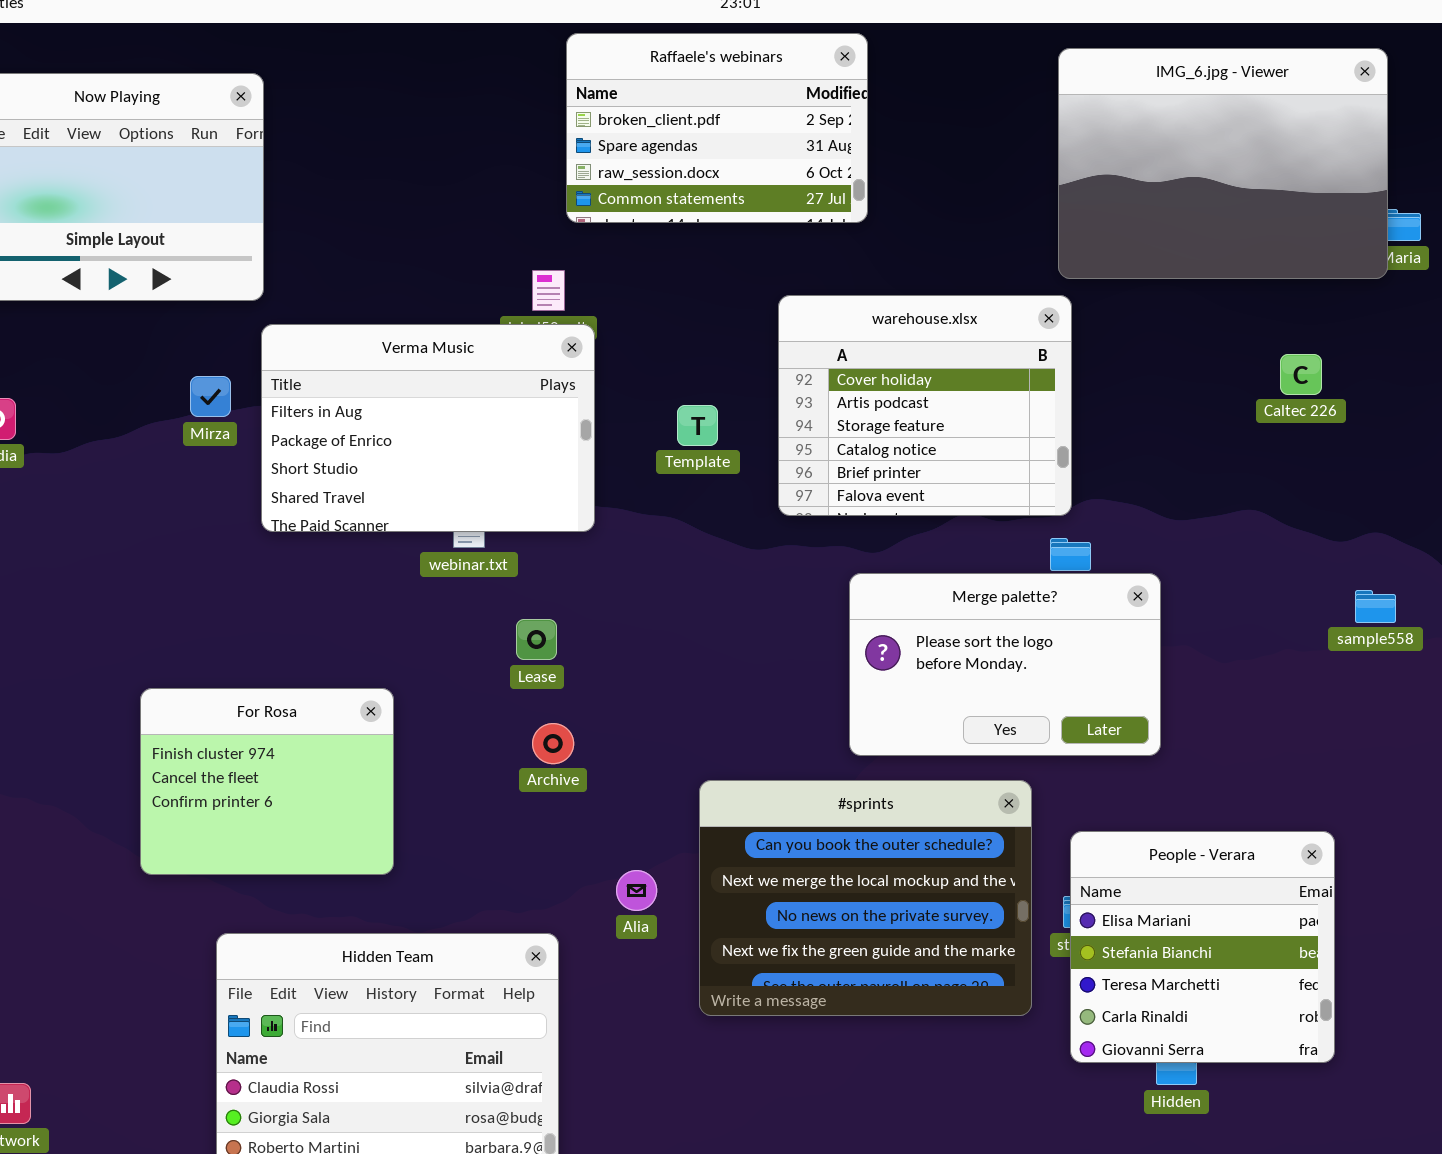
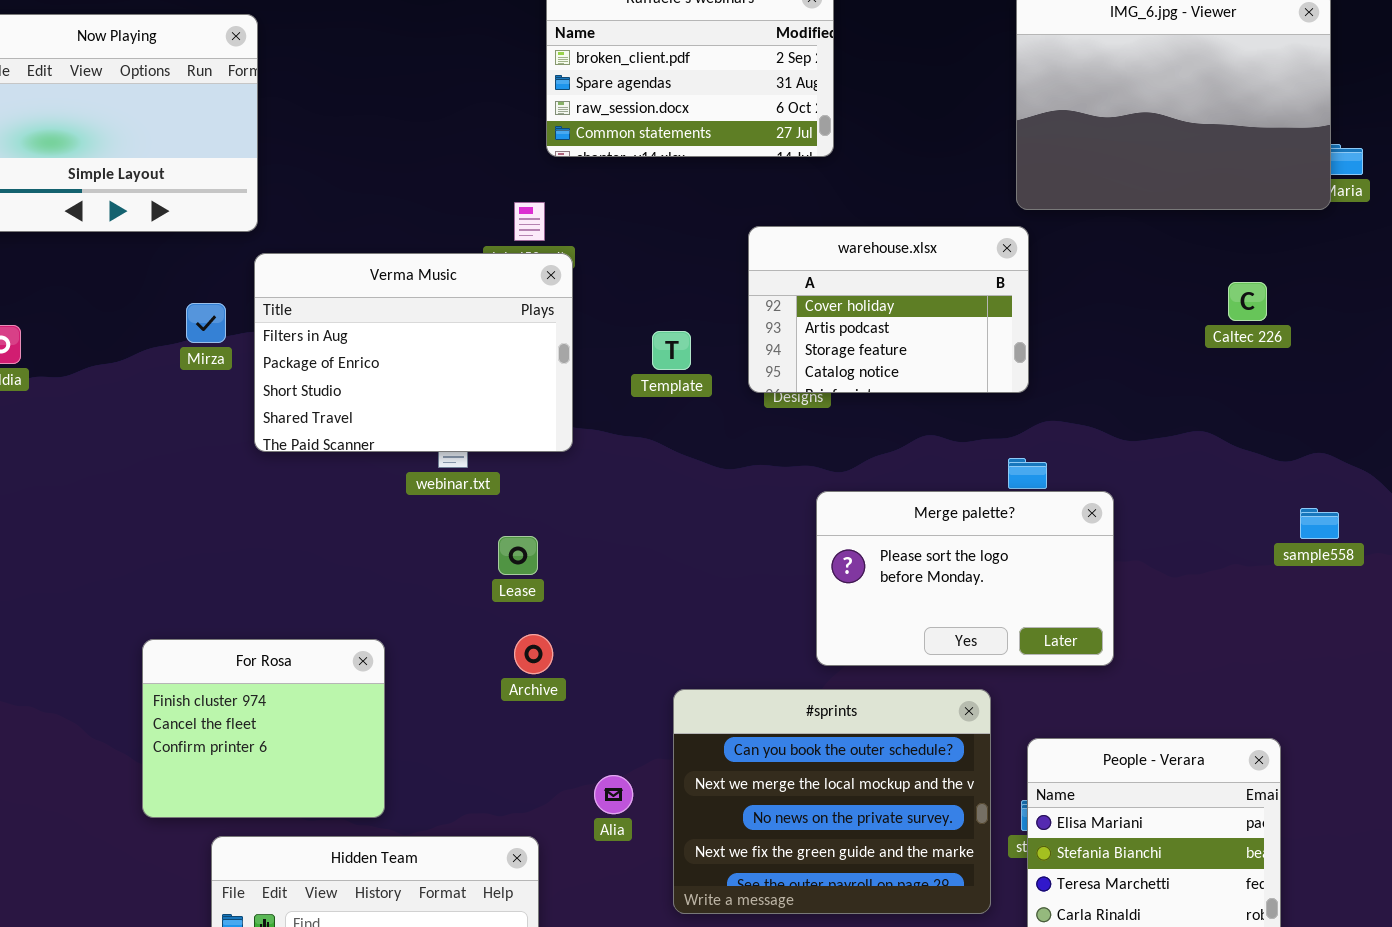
warehouse.xlsx: [778,295,1072,516] -> [748,226,1029,393], resized
For Rosa: [140,688,394,875] -> [142,639,385,818], moved

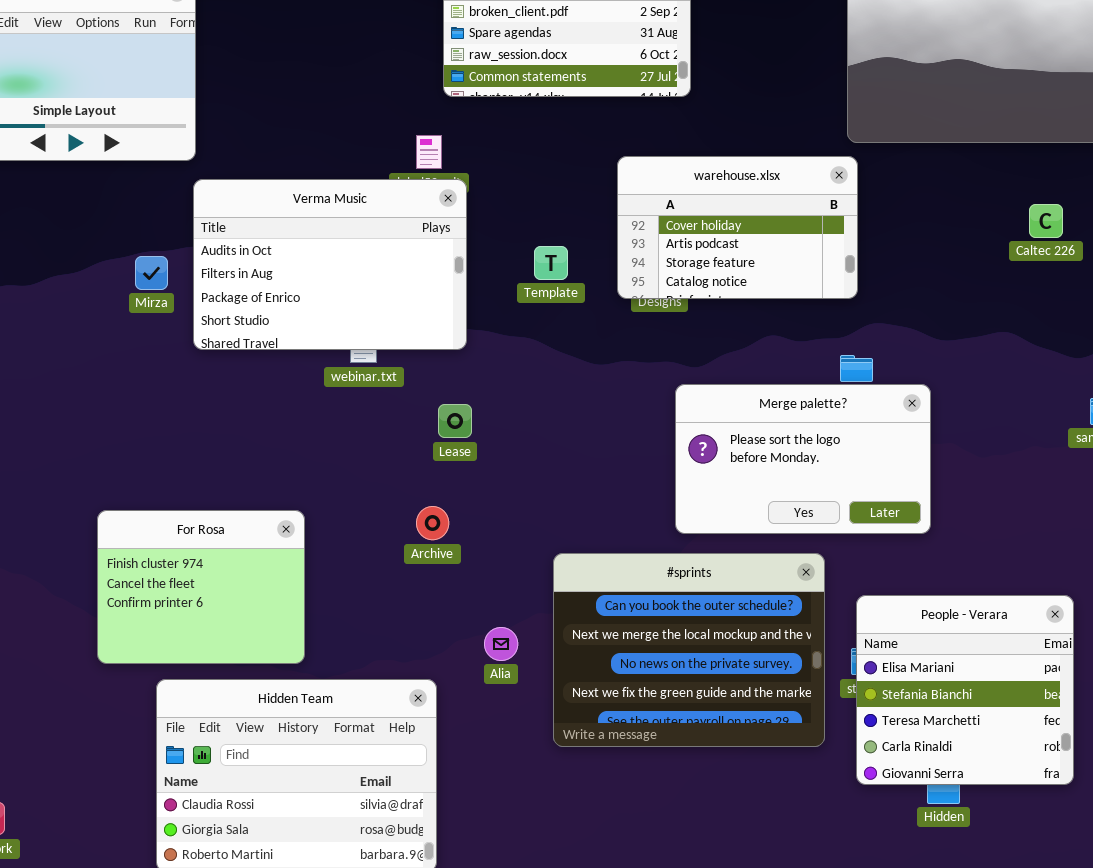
Verma Music: [254,253,573,452] -> [193,179,467,350], scrolled up 1 row
Mirza: [186,303,226,343] -> [135,256,168,290], moved
Lease: [498,536,538,575] -> [438,404,472,438], moved

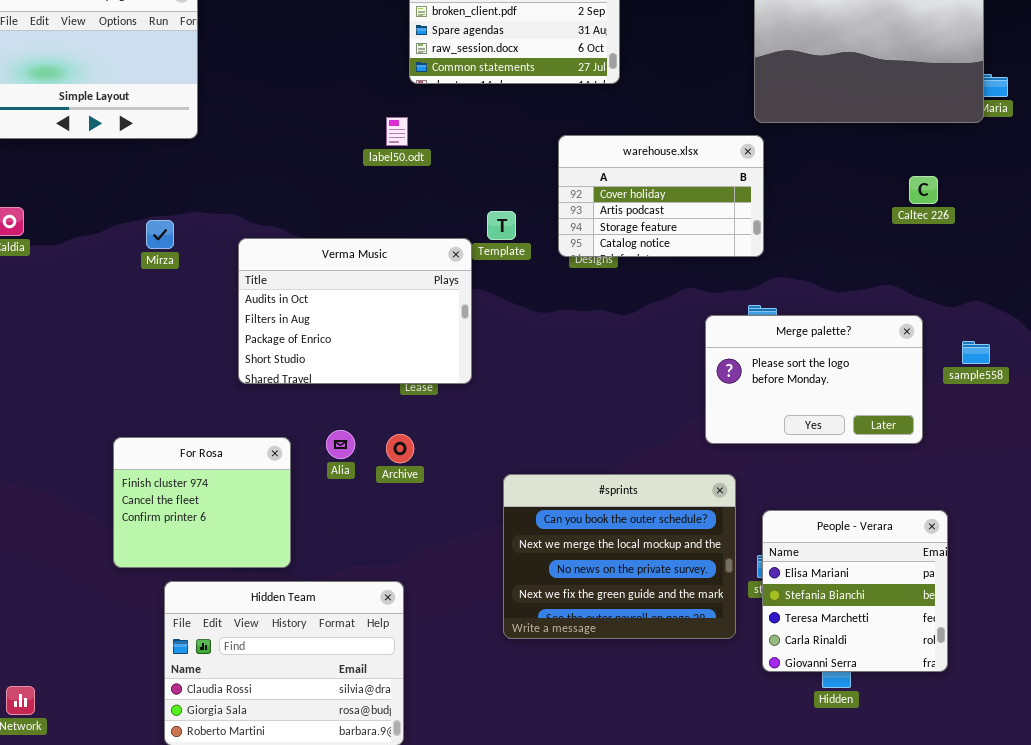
Verma Music: [193,179,467,350] -> [238,238,472,384], moved
Merge palette?: [675,384,931,534] -> [705,315,923,444], moved
Alia: [484,627,518,661] -> [326,430,355,459], moved

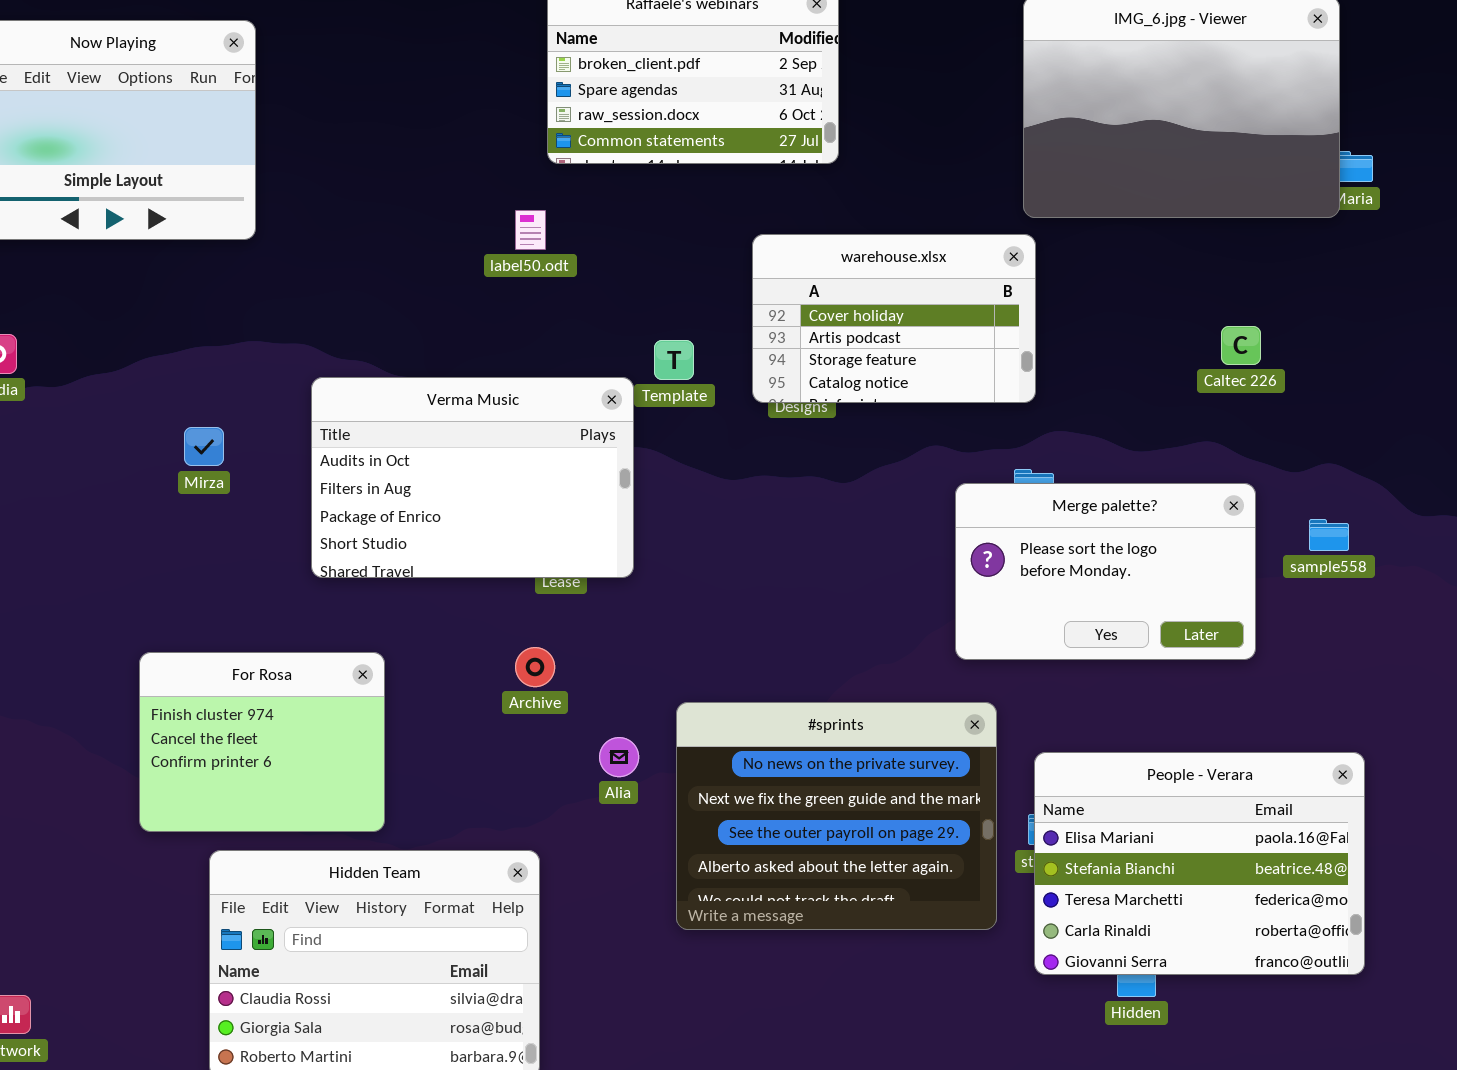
Caltec 226: [909,176,938,204] -> [1221,326,1261,365], moved
Mirza: [146,220,174,249] -> [184,427,224,466], moved
Alia: [326,430,355,459] -> [599,737,639,777], moved
#sprints: [503,474,736,639] -> [676,702,997,930], scrolled down 2 rows
People - Verara: [762,510,948,672] -> [1034,752,1365,975], resized

